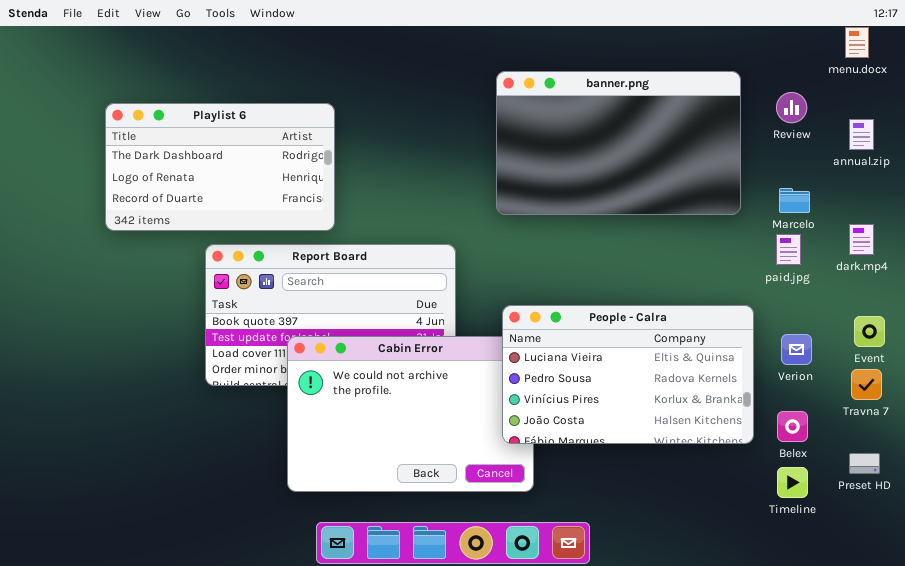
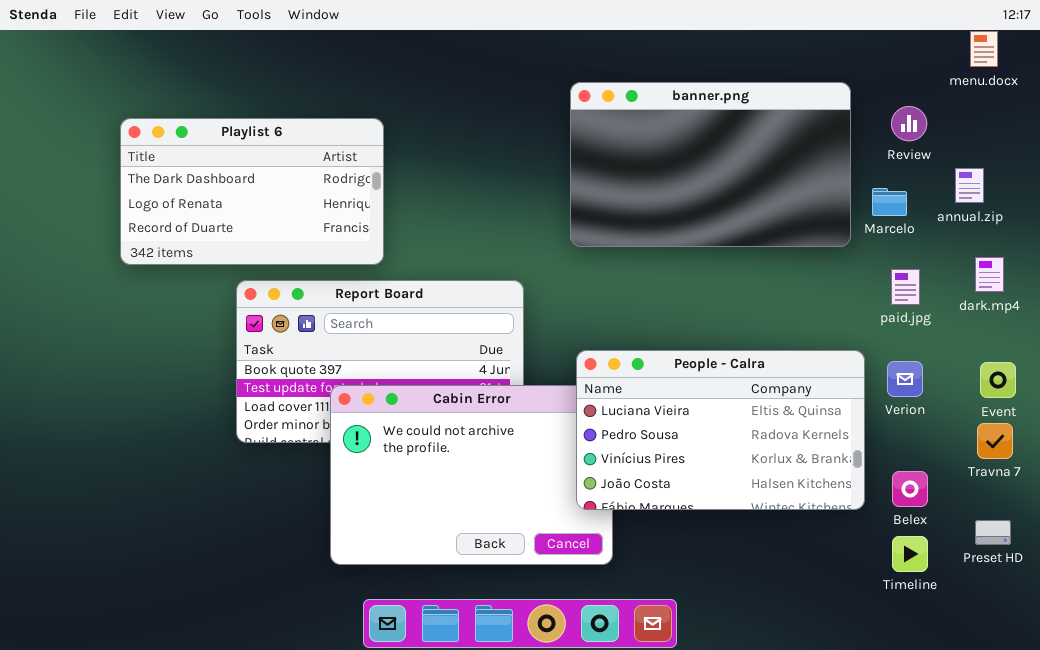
annual.zip: [849,119,874,150] -> [955,168,984,203], moved
Marcelo: [779,188,810,213] -> [872,188,907,216], moved
Verion: [781,334,812,365] -> [887,361,923,397], moved

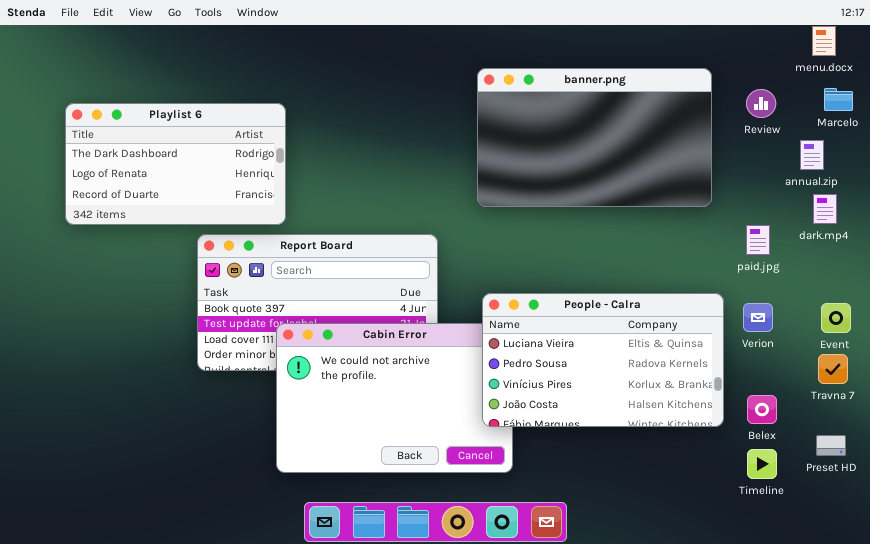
Playlist 6: [120,118,384,265] -> [65,103,286,225], moved
Marcelo: [872,188,907,216] -> [824,88,853,111], moved
dark.mp4: [975,257,1004,292] -> [813,194,837,224], moved

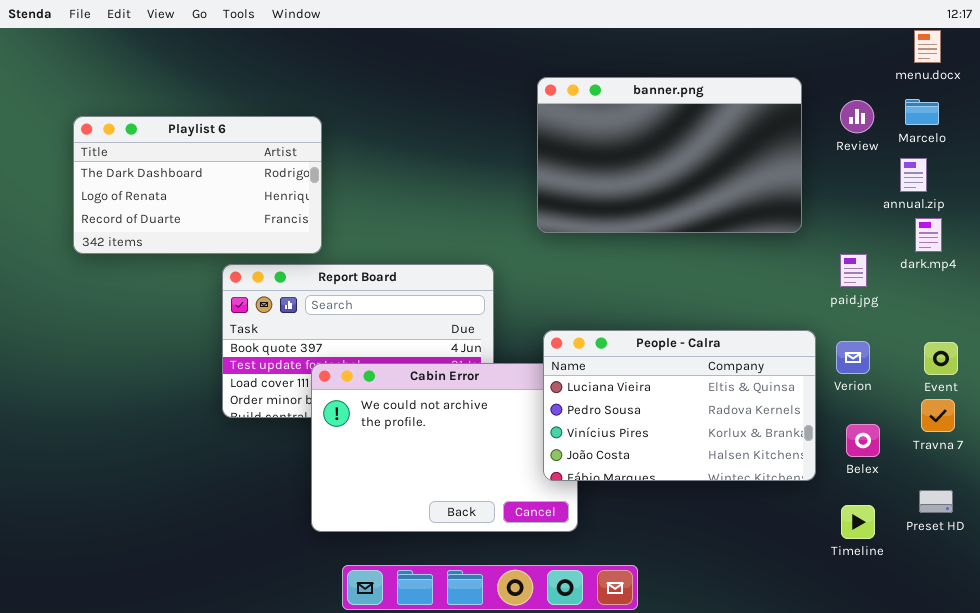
Marcelo: [824,88,853,111] -> [905,99,939,125], moved
Belex: [747,395,777,424] -> [846,424,880,457], moved

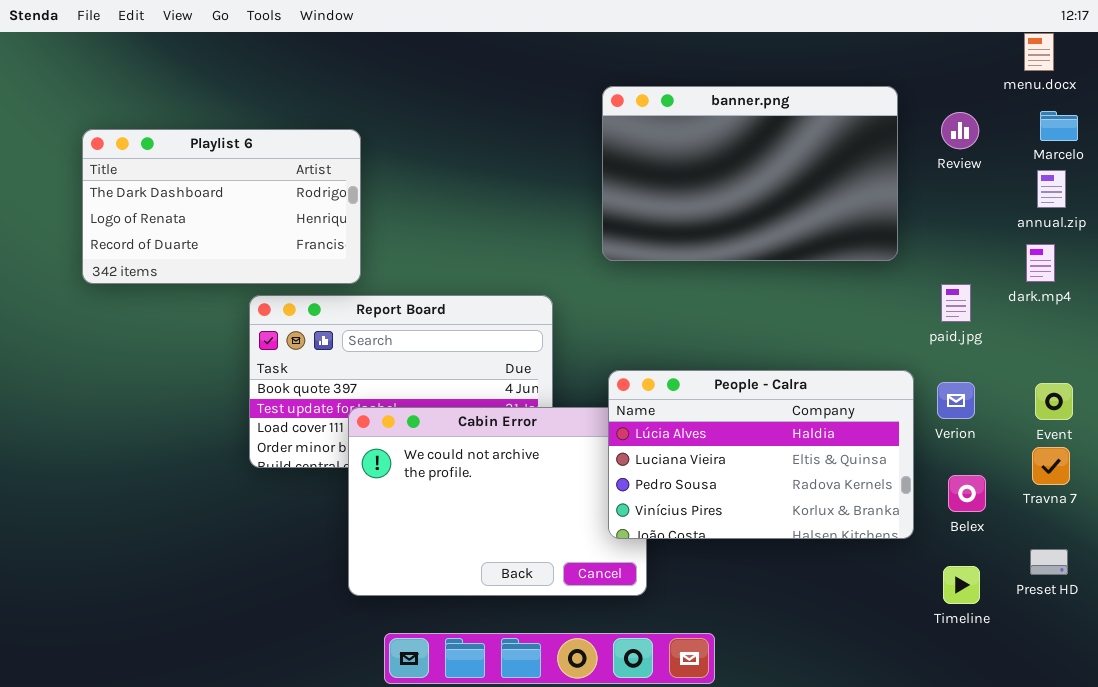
Marcelo: [905,99,939,125] -> [1040,111,1078,141], moved
annual.zip: [900,158,927,192] -> [1037,170,1066,208], moved
People - Calra: [543,330,816,481] -> [608,370,914,539], scrolled up 1 row

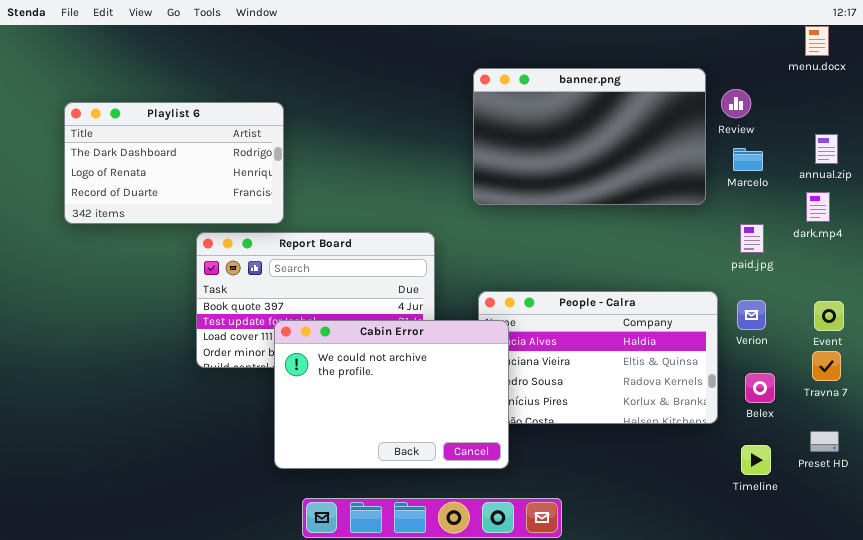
Marcelo: [1040,111,1078,141] -> [733,148,763,171], moved
Review: [941,112,979,149] -> [721,89,751,118], moved
Cabin Error: [348,407,647,596] -> [274,320,509,469], raised

